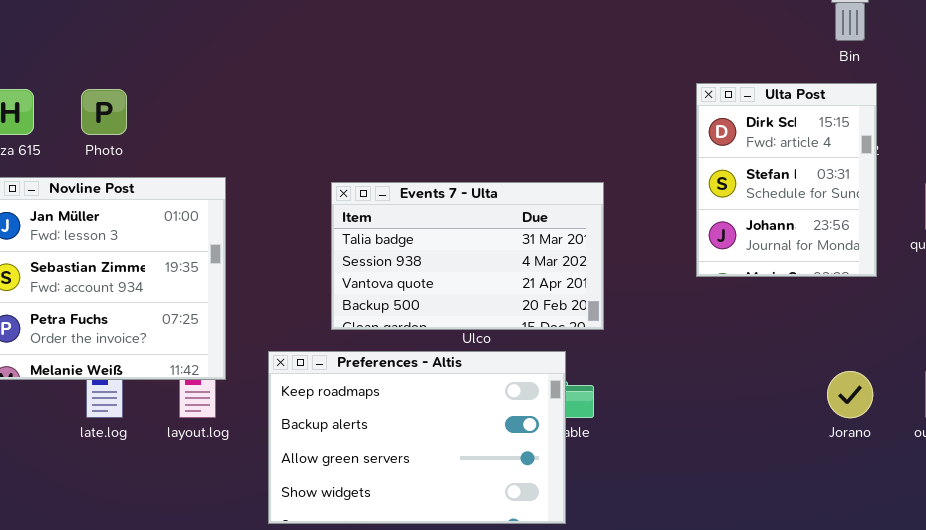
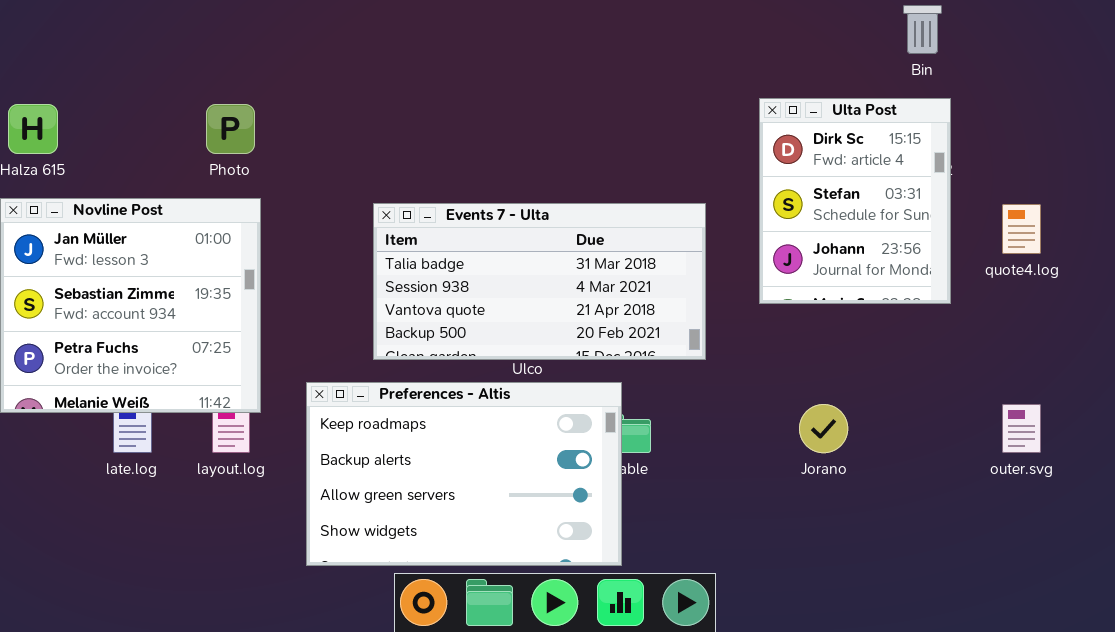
Photo: [81,89,127,135] -> [206,104,255,154], moved
Events 7 - Ulta: [331,182,604,330] -> [373,203,706,360], resized
Jorano: [827,371,873,418] -> [799,404,848,453], moved

